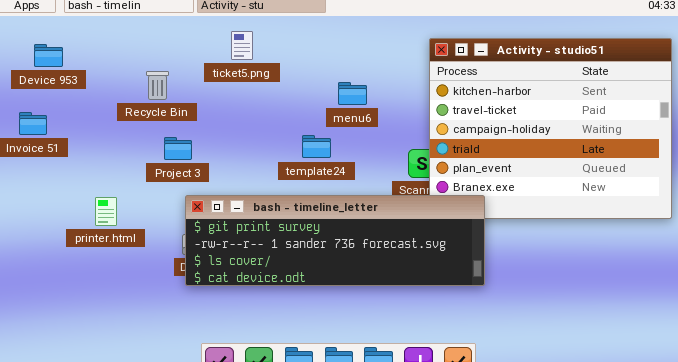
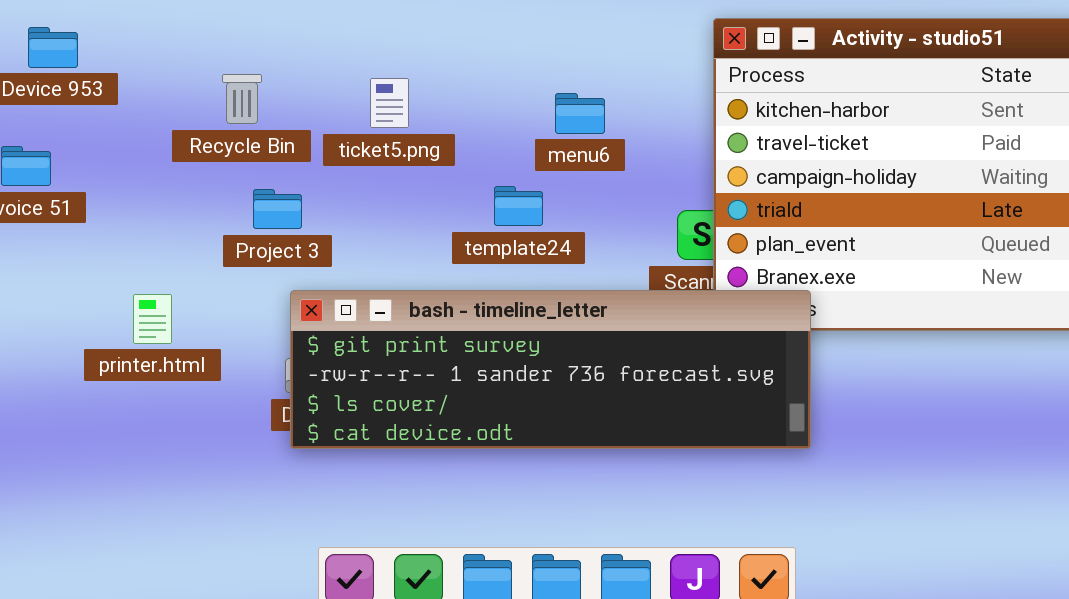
ticket5.png: [231,31,253,60] -> [370,78,409,128], moved

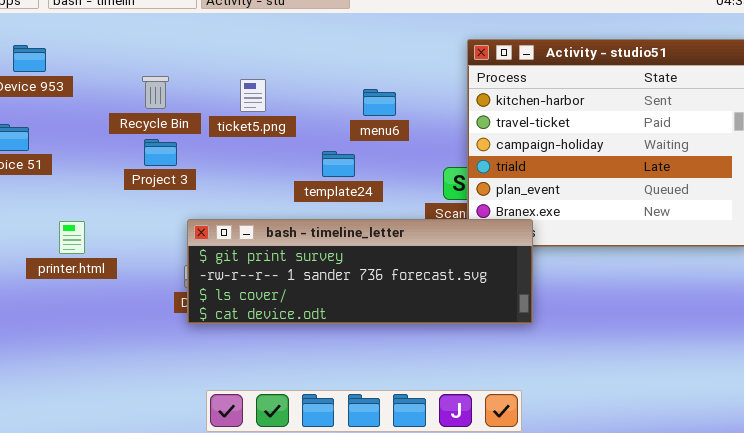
Project 3: [253,189,302,229] -> [144,139,177,166], moved
printer.html: [133,294,172,344] -> [59,221,85,254], moved

